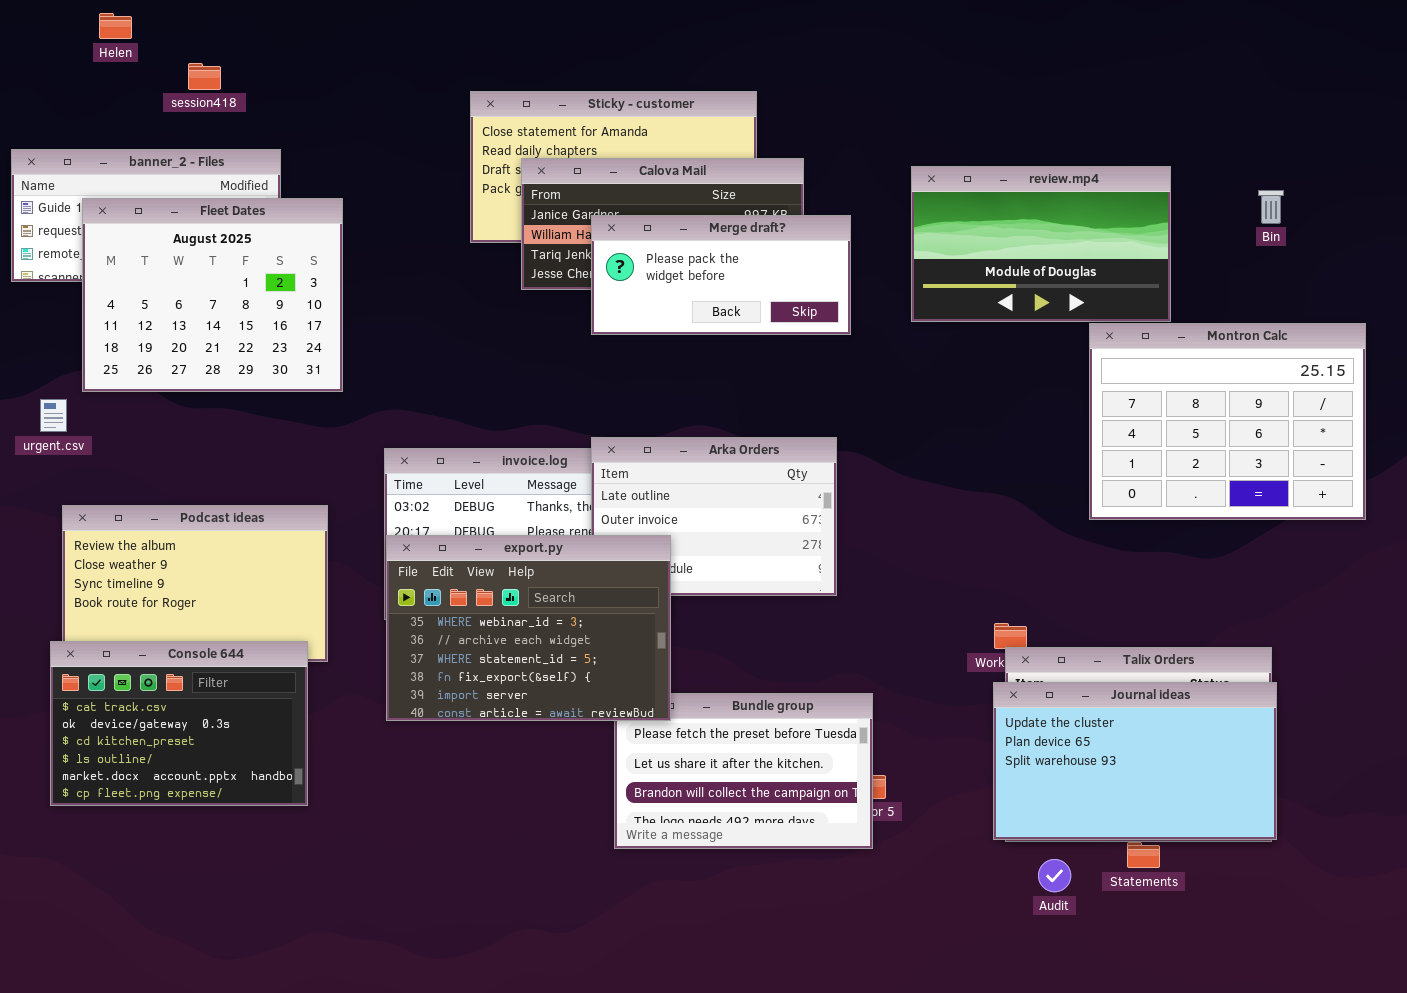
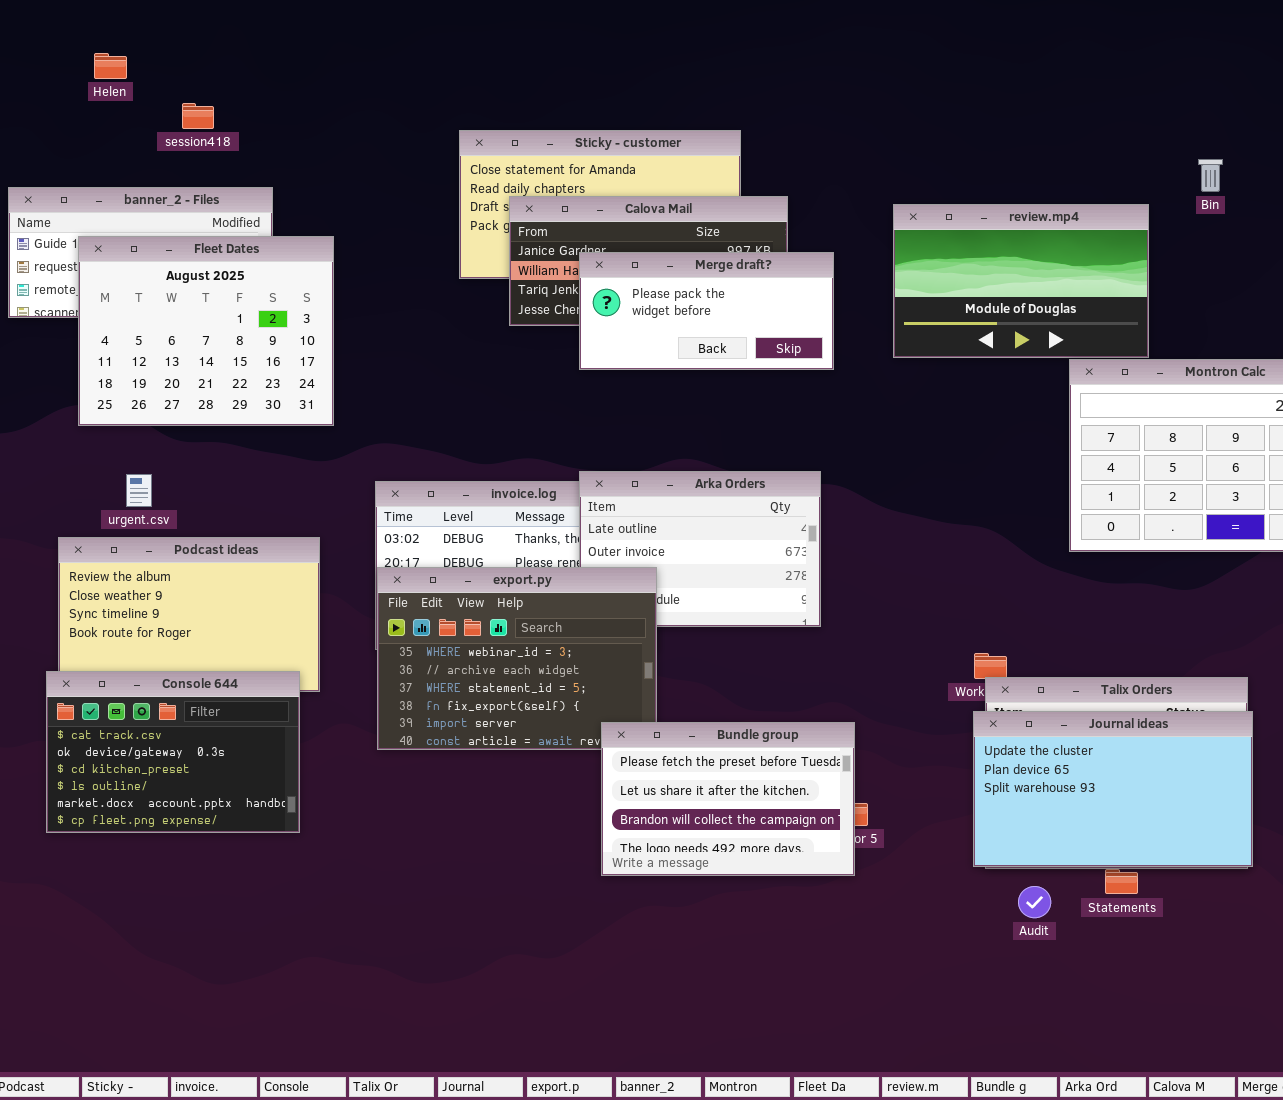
Bin: [1258,190,1284,224] -> [1198,159,1223,192], moved
urgent.csv: [40,399,67,432] -> [126,474,152,507], moved
Bundle group: [614,693,873,849] -> [601,722,855,876], raised

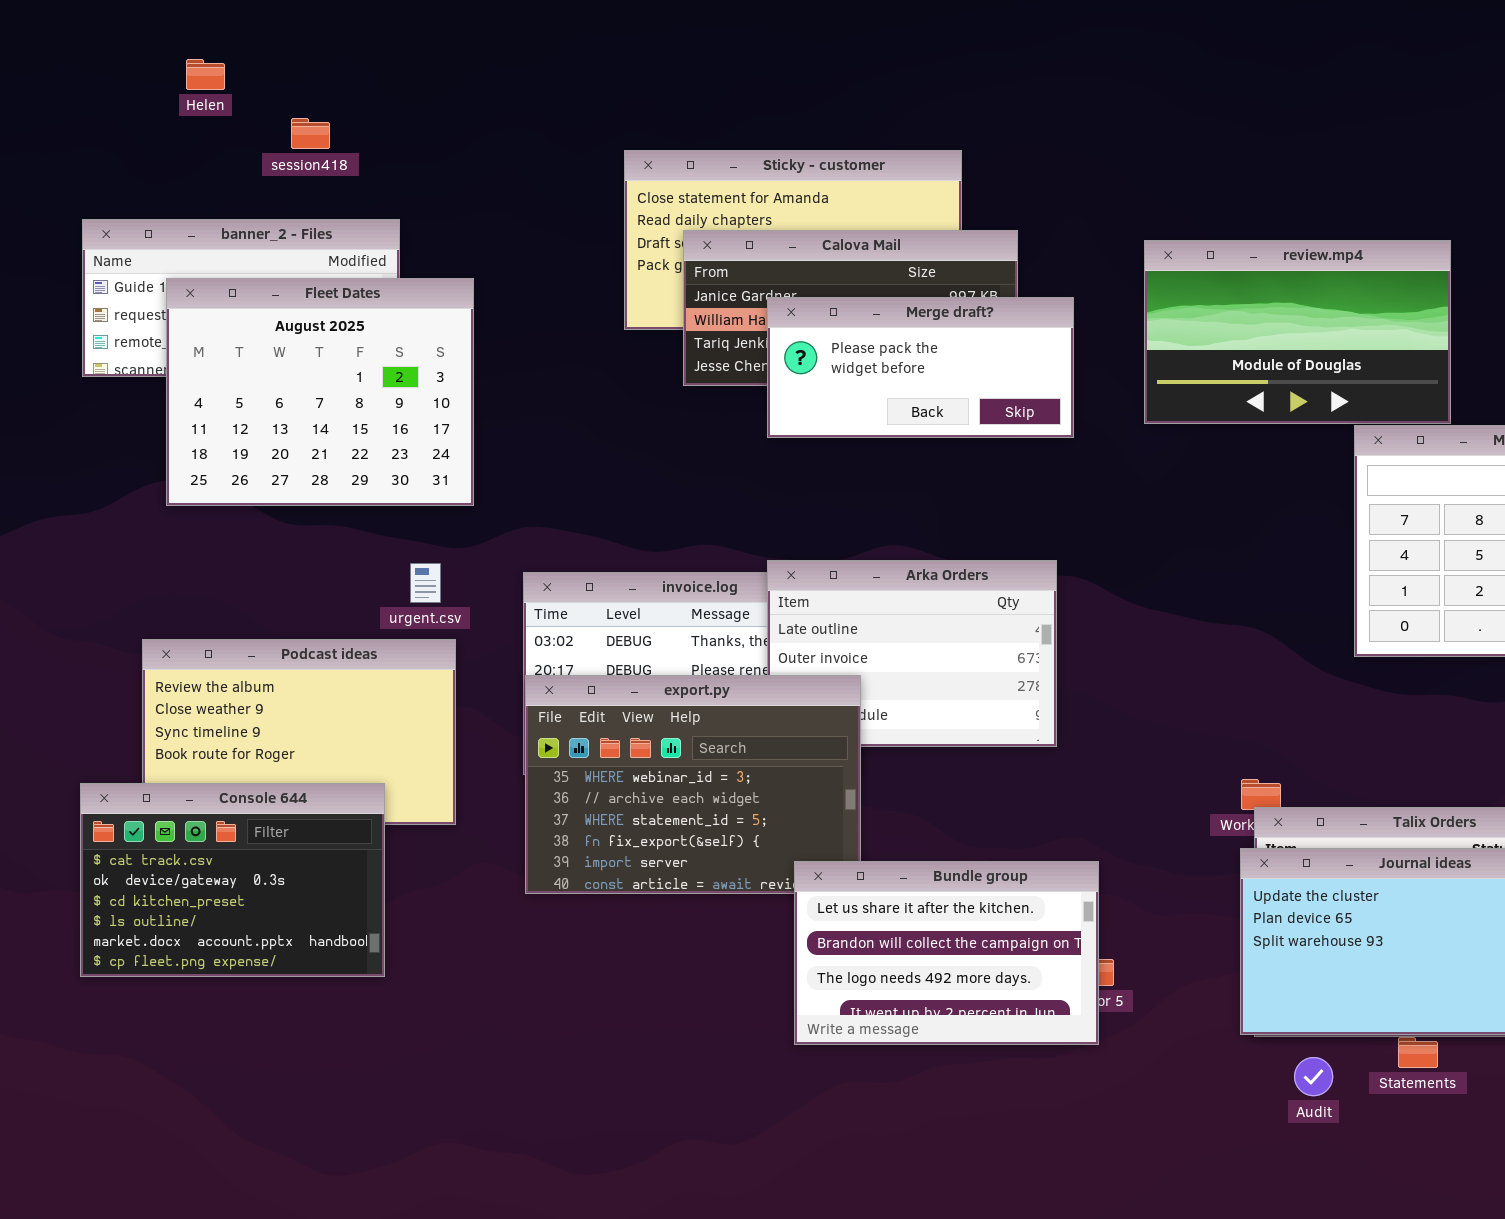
urgent.csv: [126,474,152,507] -> [410,563,441,603], moved
Console 644: [46,671,300,833] -> [80,783,385,977], moved
Bundle group: [601,722,855,876] -> [794,861,1099,1045], scrolled down 1 row

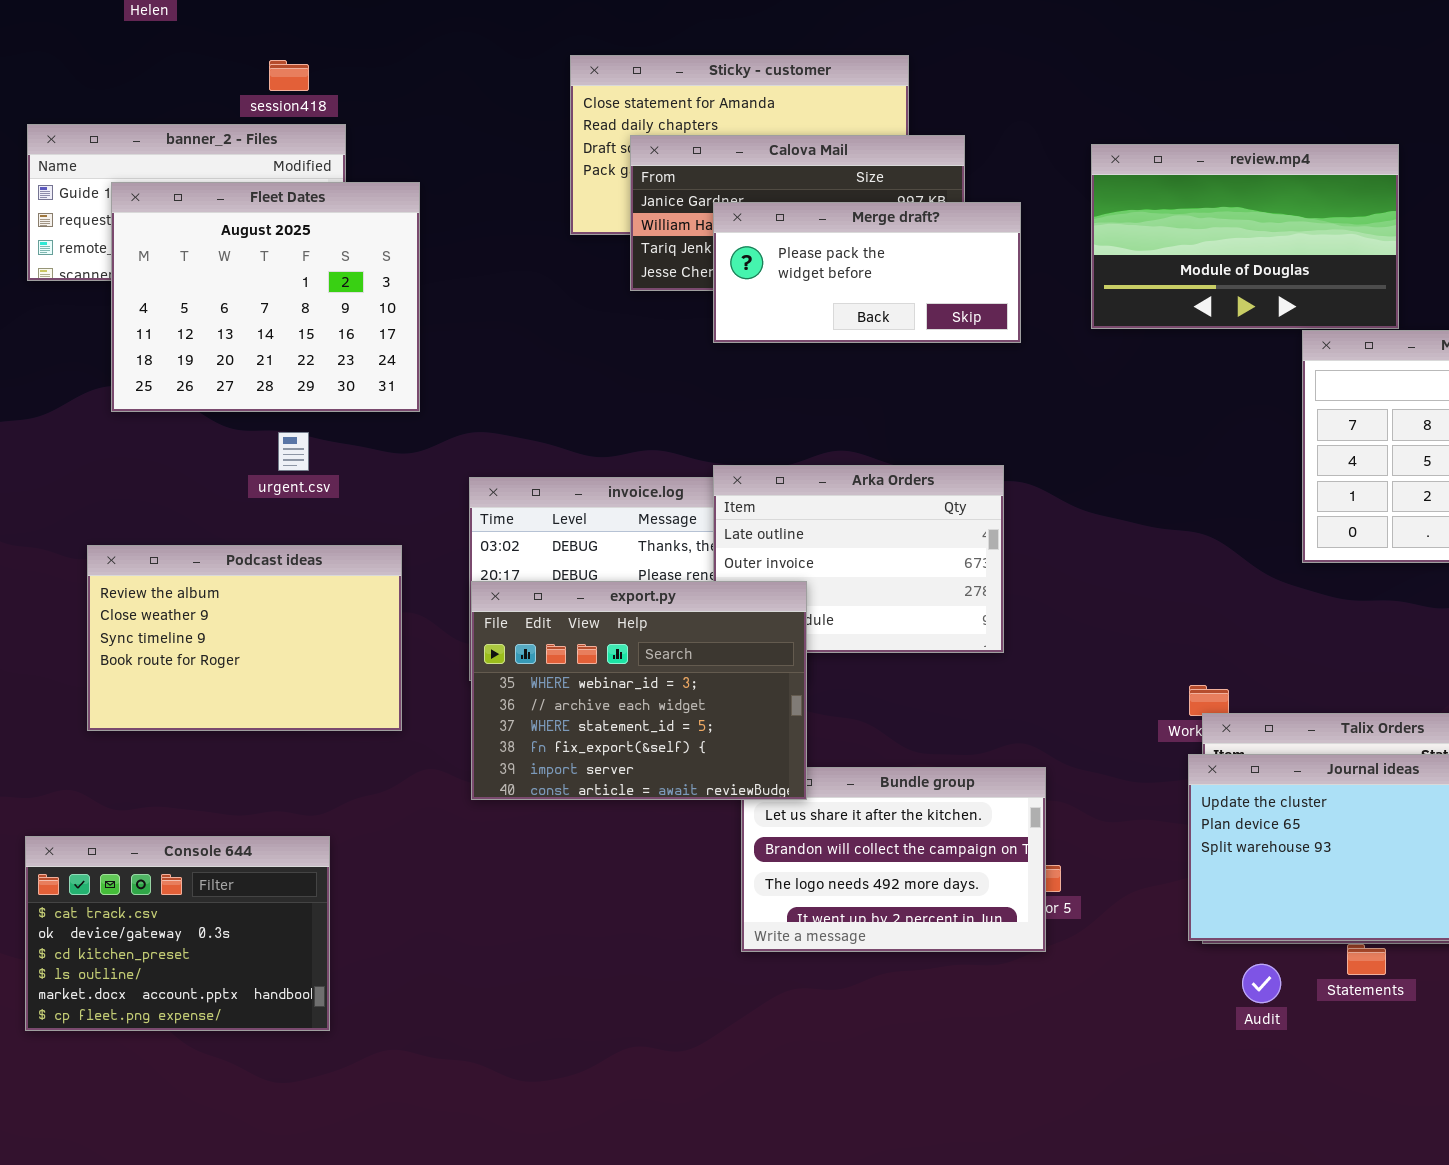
session418: [291,118,330,149] -> [269,60,309,91], moved
urgent.csv: [410,563,441,603] -> [278,432,309,471], moved
export.py: [525,675,861,894] -> [471,581,807,800], raised
Console 644: [80,783,385,977] -> [25,836,330,1031], moved

